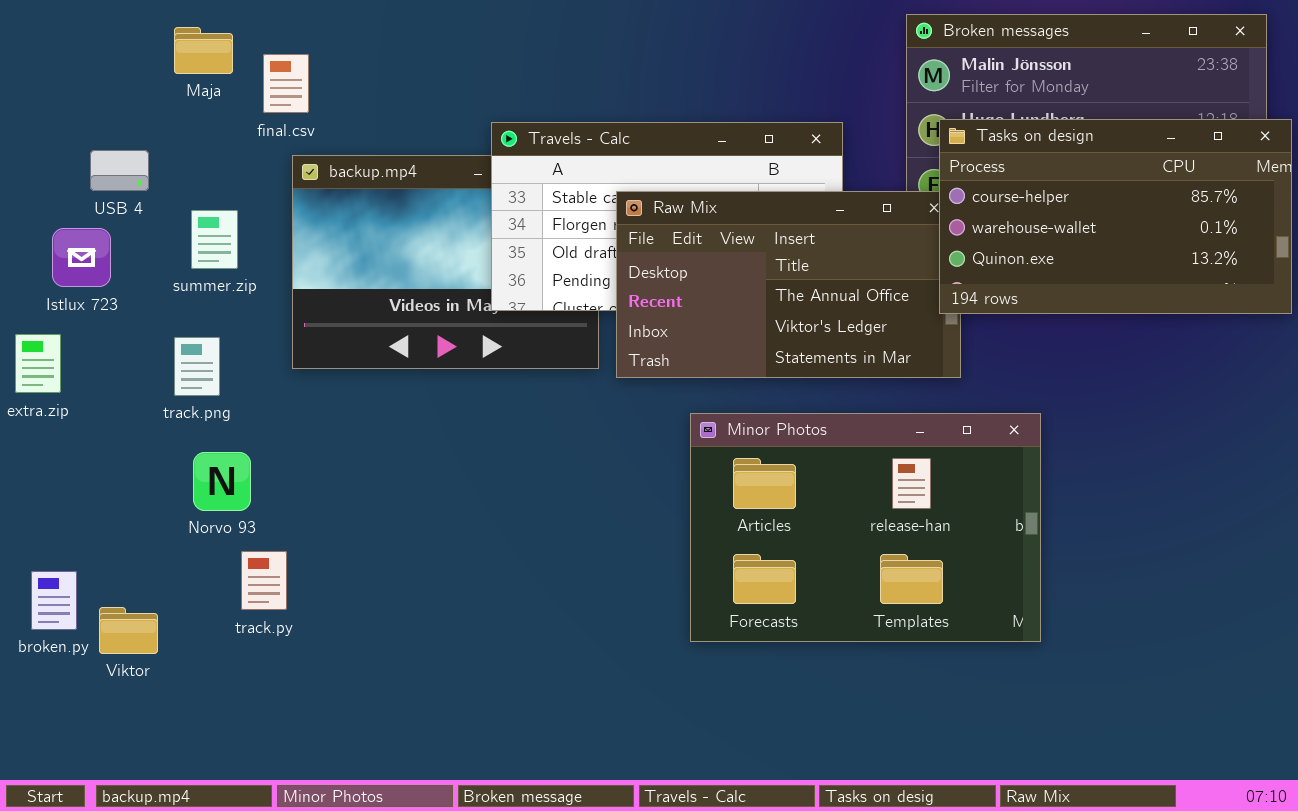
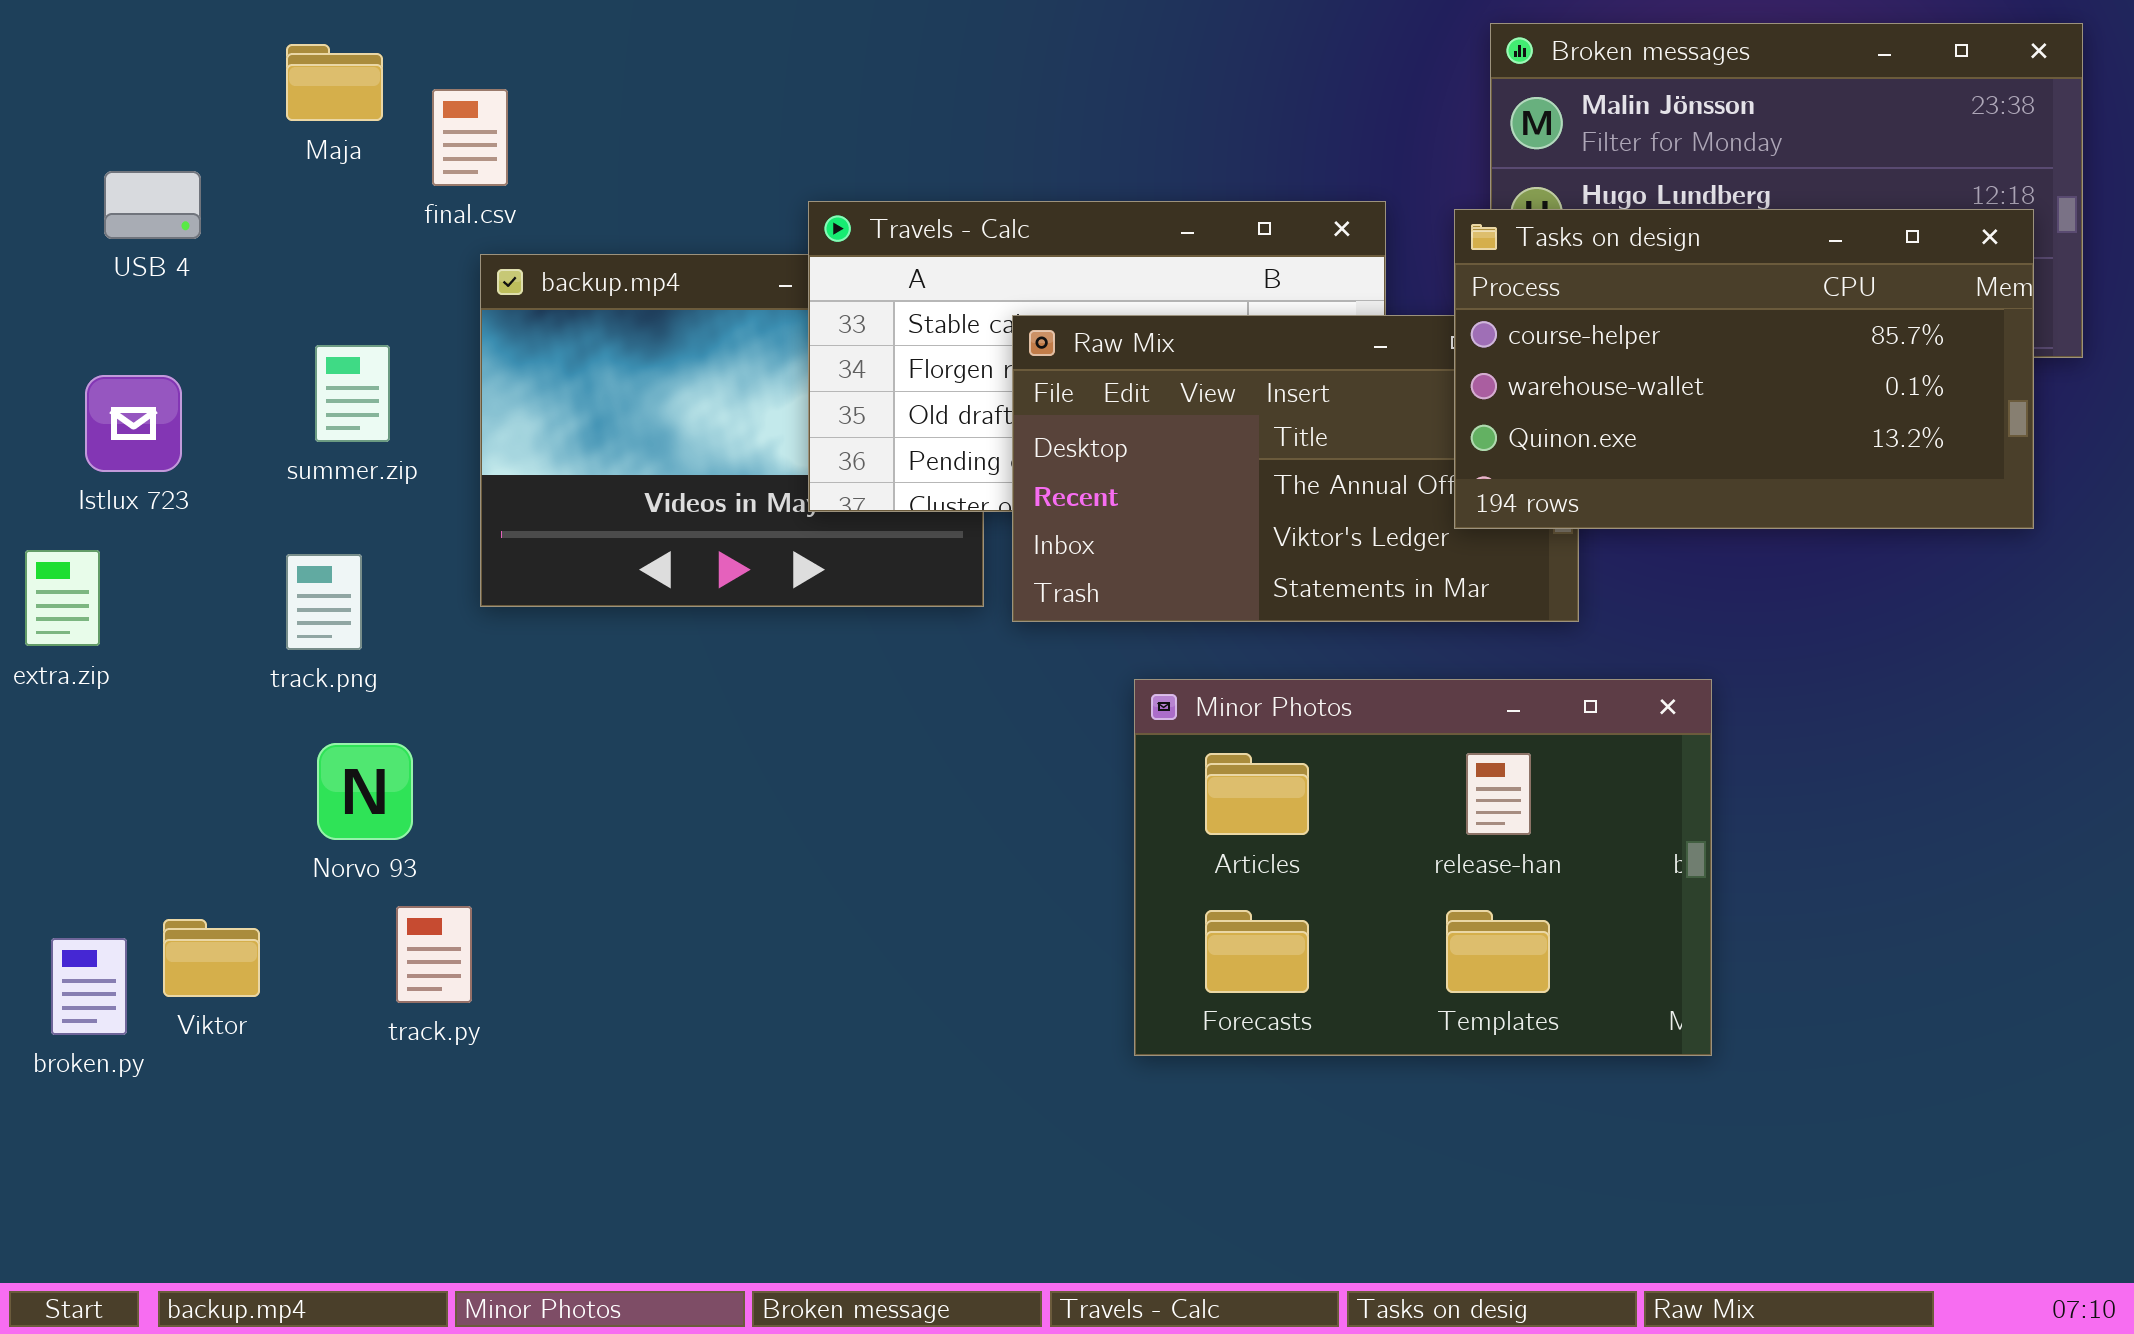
Tasks on design: [939,119,1292,314] -> [1454,209,2034,529], moved
USB 4: [90,150,149,191] -> [104,171,201,239], moved
Viktor: [99,607,158,654] -> [163,919,260,997], moved

